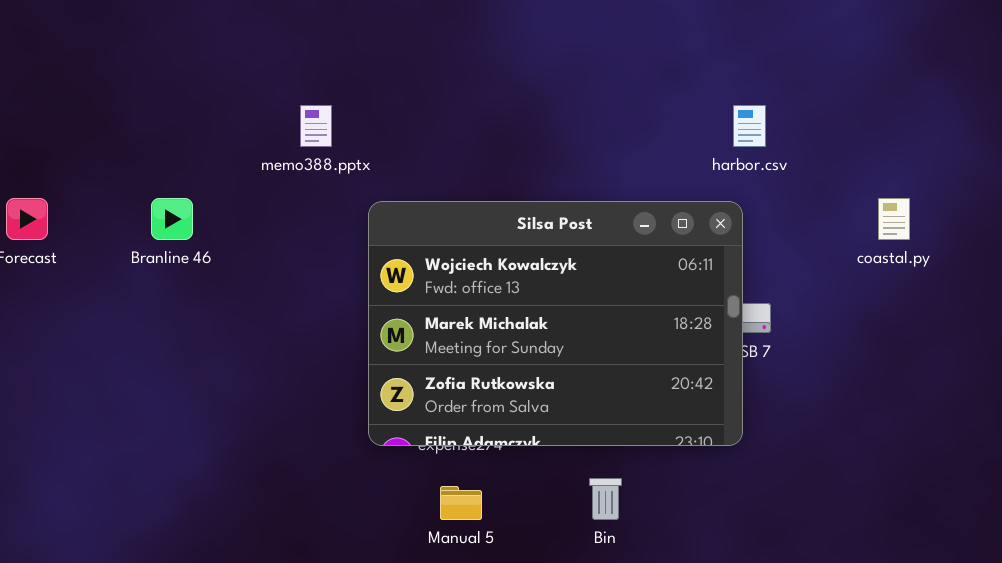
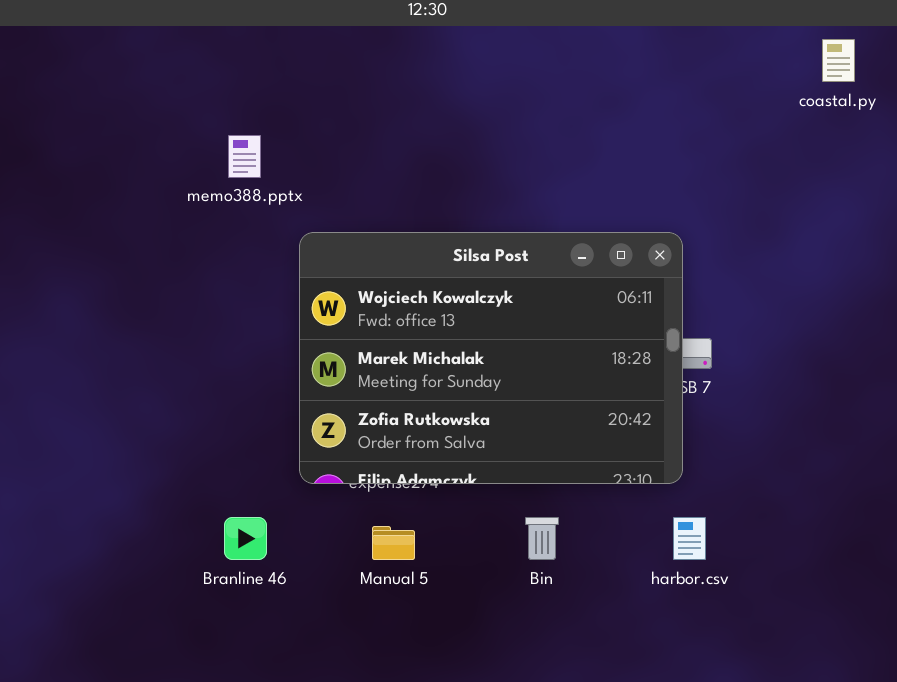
harbor.csv: [733,105,766,147] -> [673,517,706,560], moved
Branline 46: [151,198,193,240] -> [224,517,267,560], moved
coastal.py: [878,198,910,240] -> [822,39,855,82], moved

